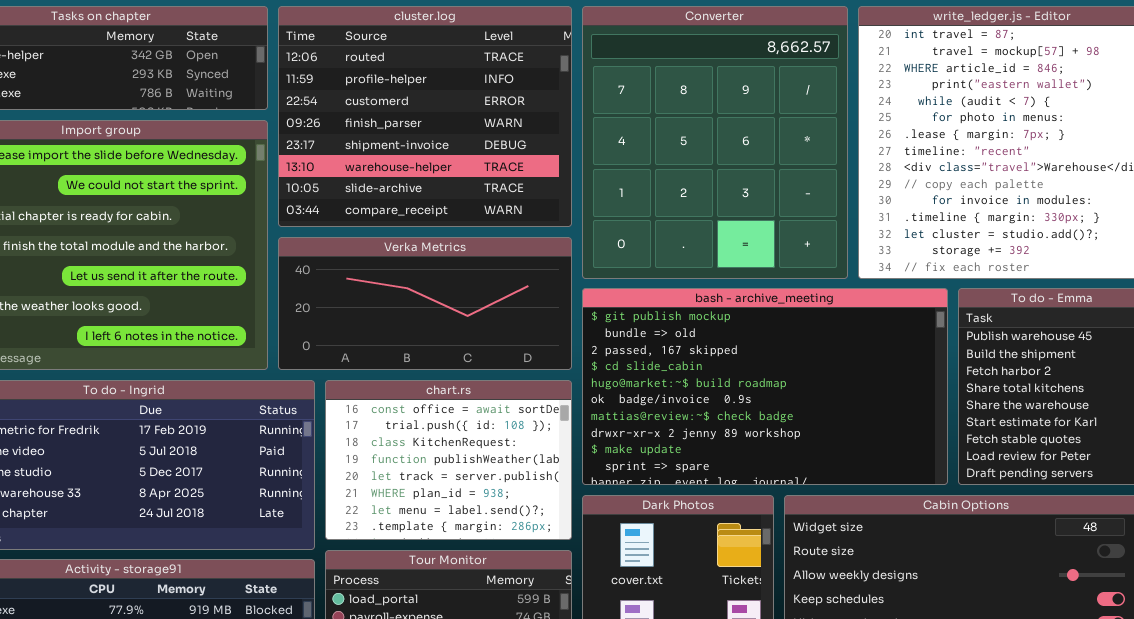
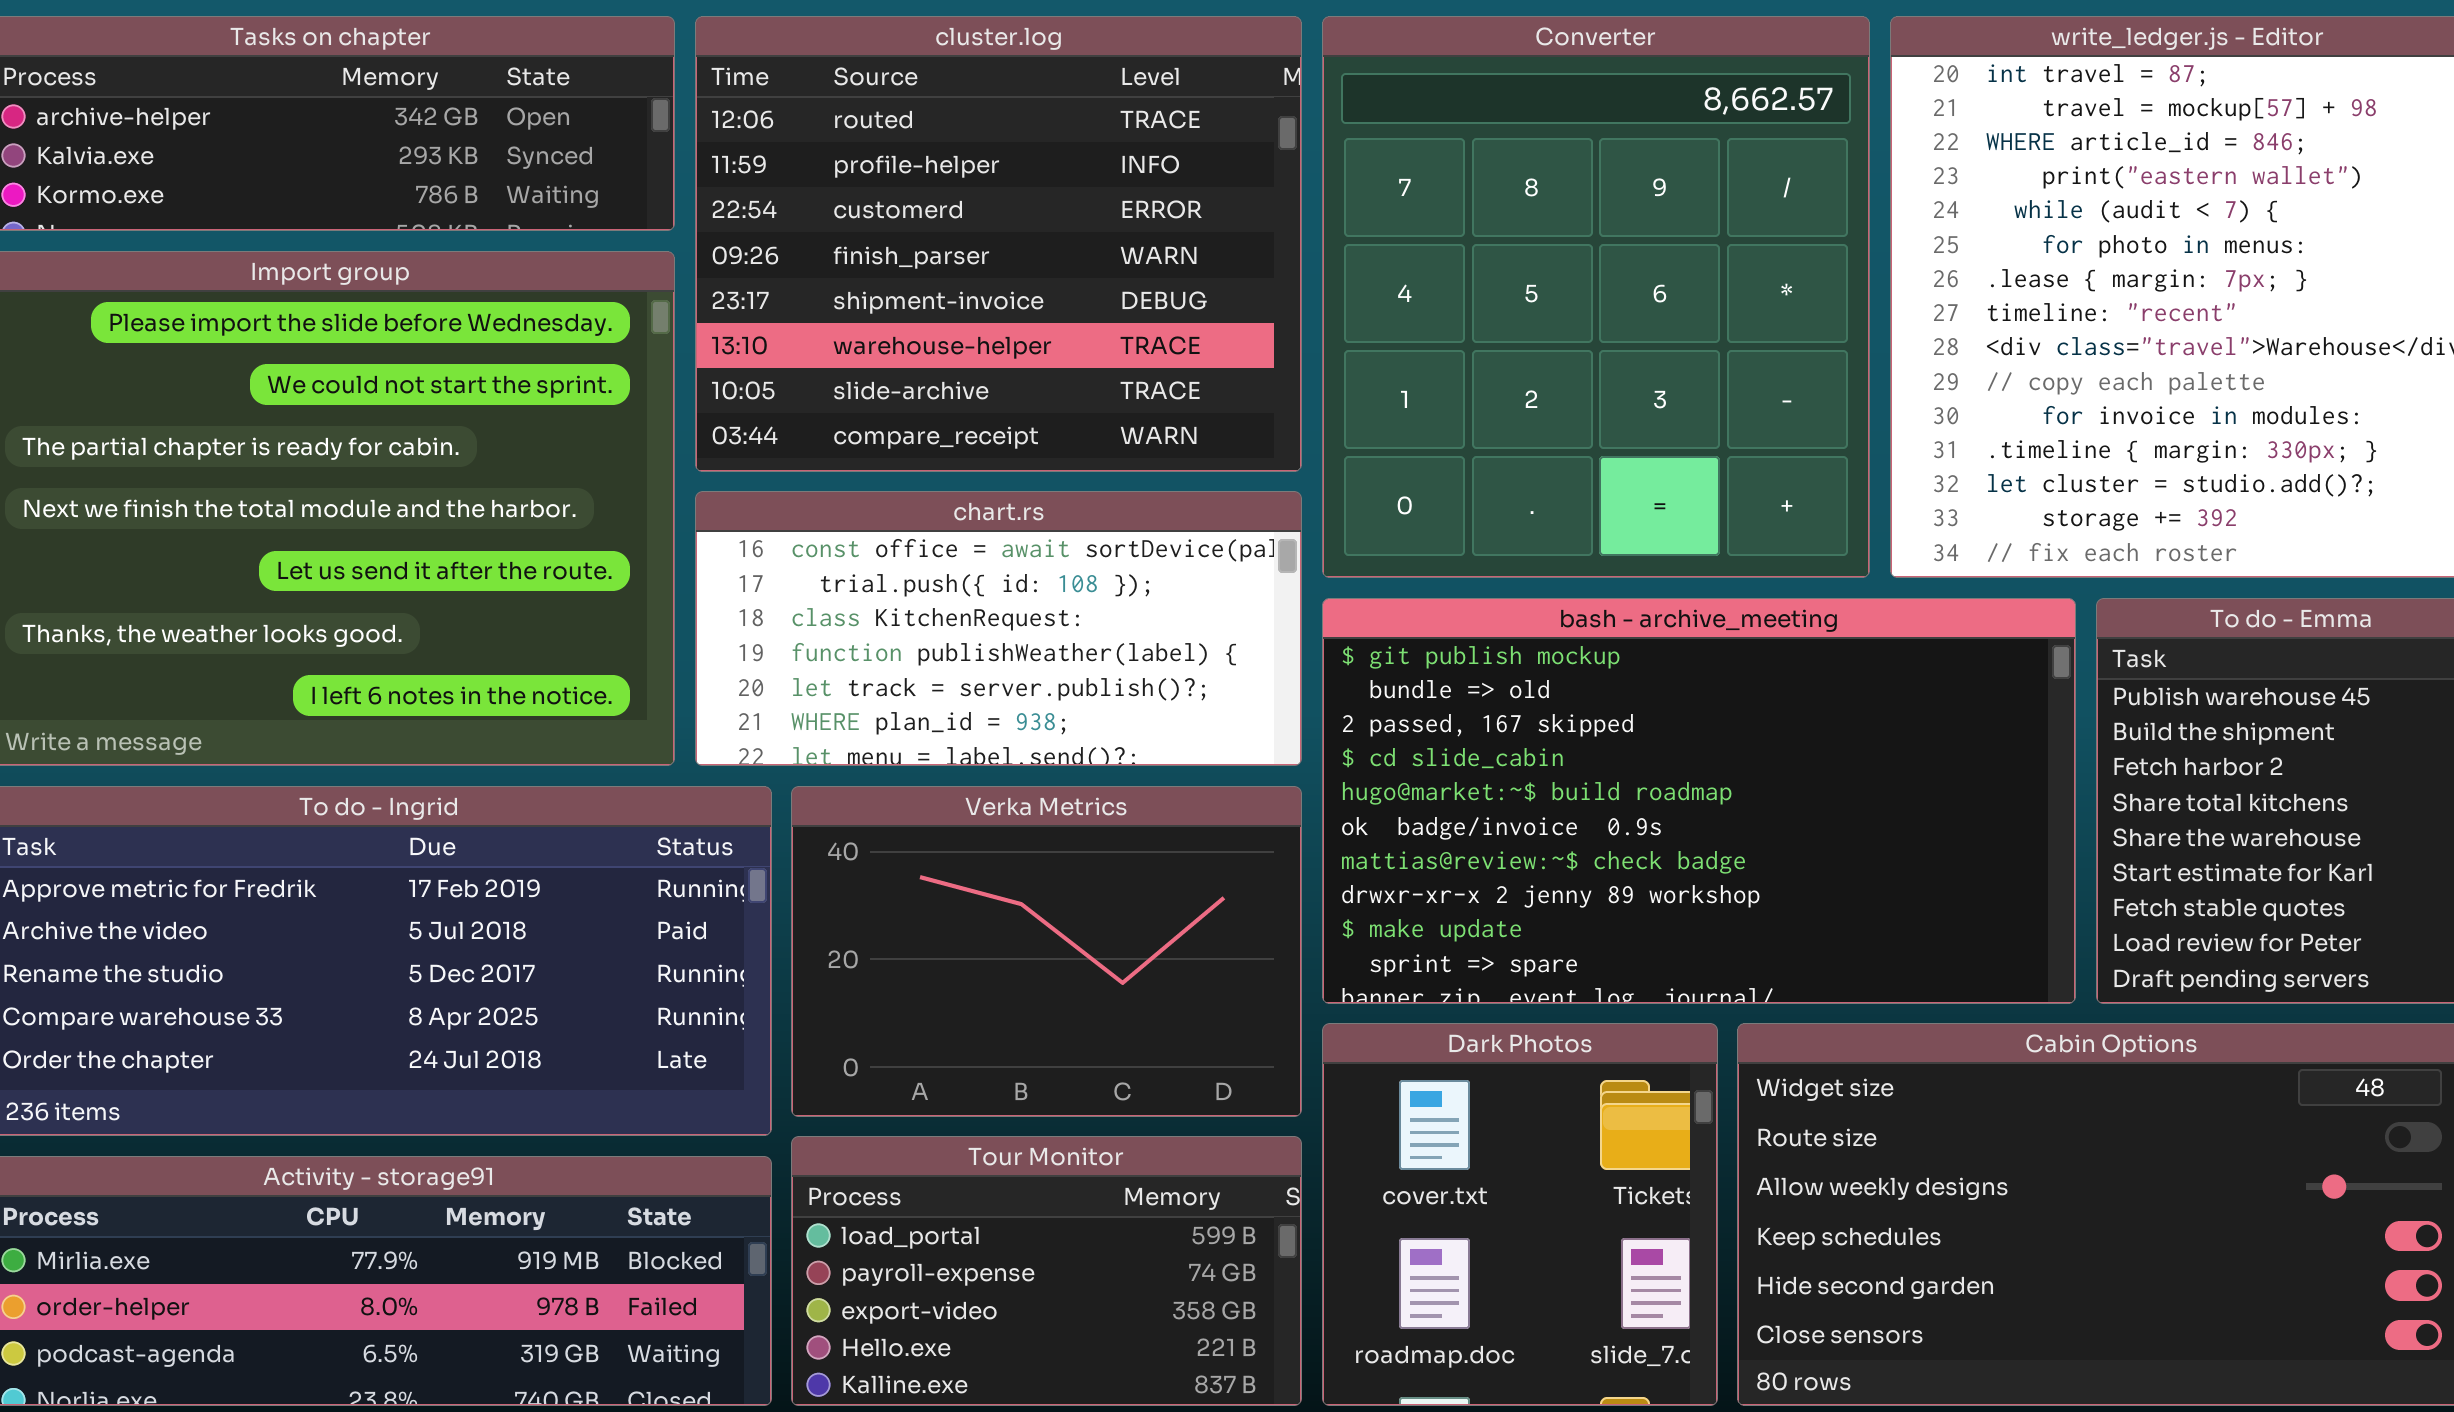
Verka Metrics: [278,237,572,370] -> [791,786,1302,1117], moved, resized
chart.rs: [325,380,572,540] -> [695,491,1302,766], moved, resized

